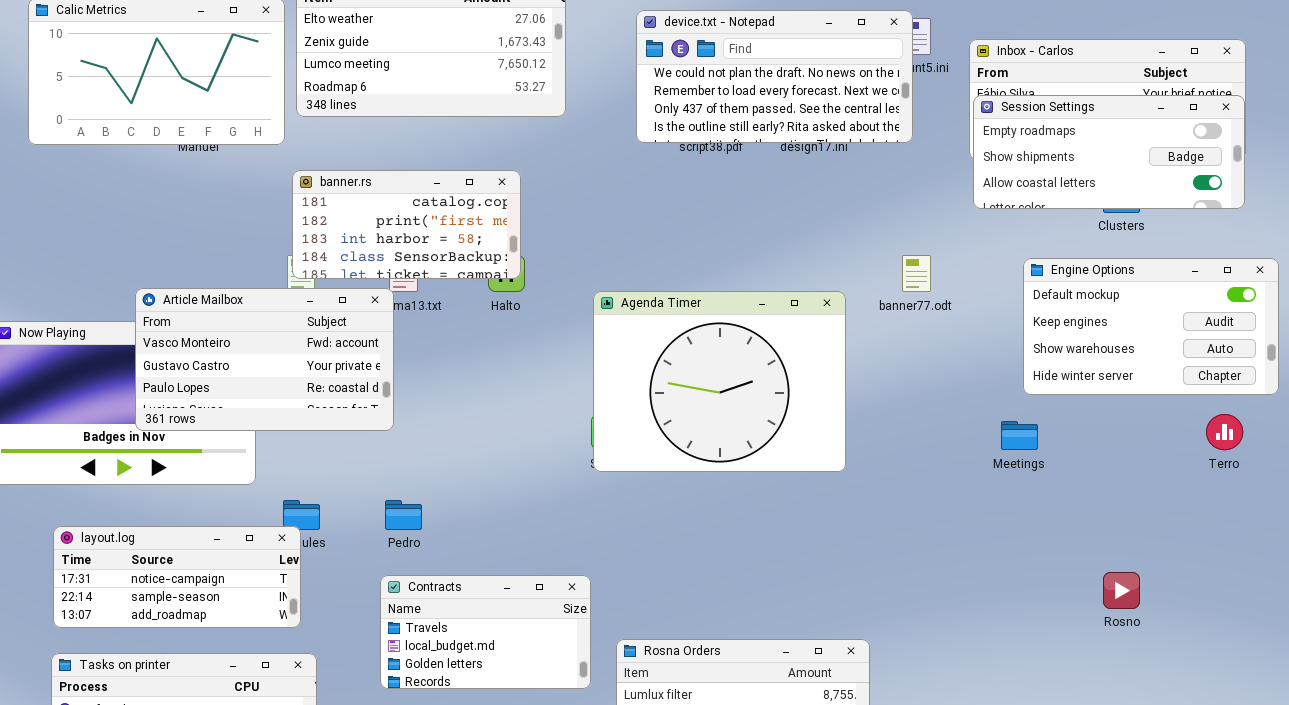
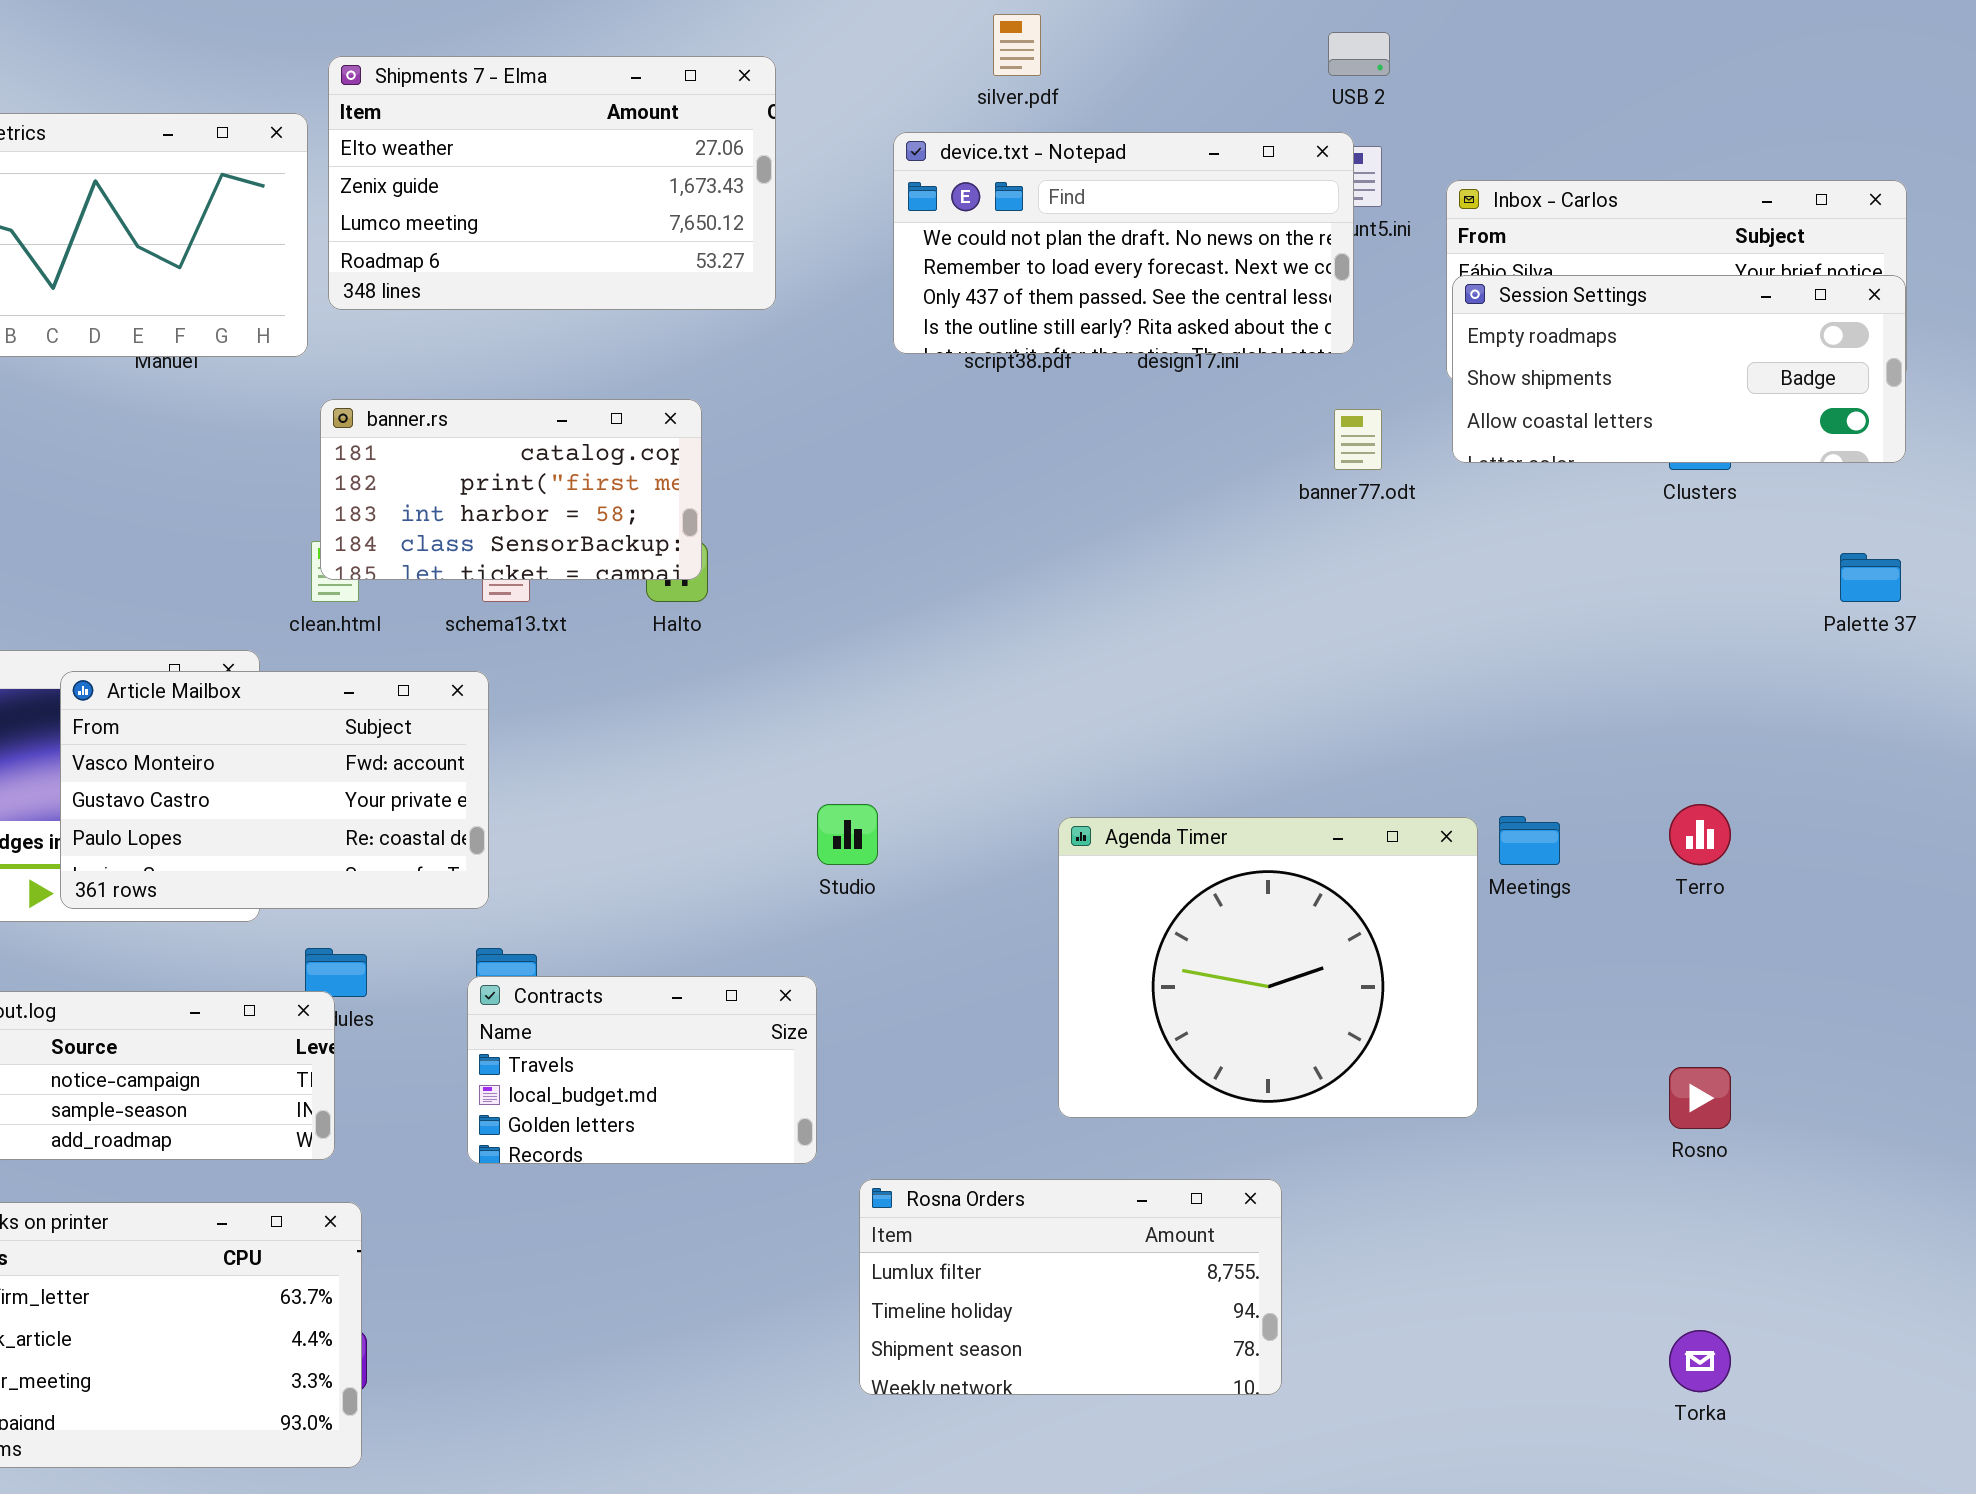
banner77.odt: [902,255,931,292] -> [1334,409,1382,470], moved
Engine Options: [1023,258,1279,395] -> none, closed
Article Mailbox: [135,288,394,431] -> [60,671,489,909], moved
Agenda Timer: [593,291,846,472] -> [1058,817,1478,1118], moved
Terro: [1206,414,1243,450] -> [1669,804,1731,865], moved
Contracts: [380,575,591,689] -> [467,976,817,1164], moved

